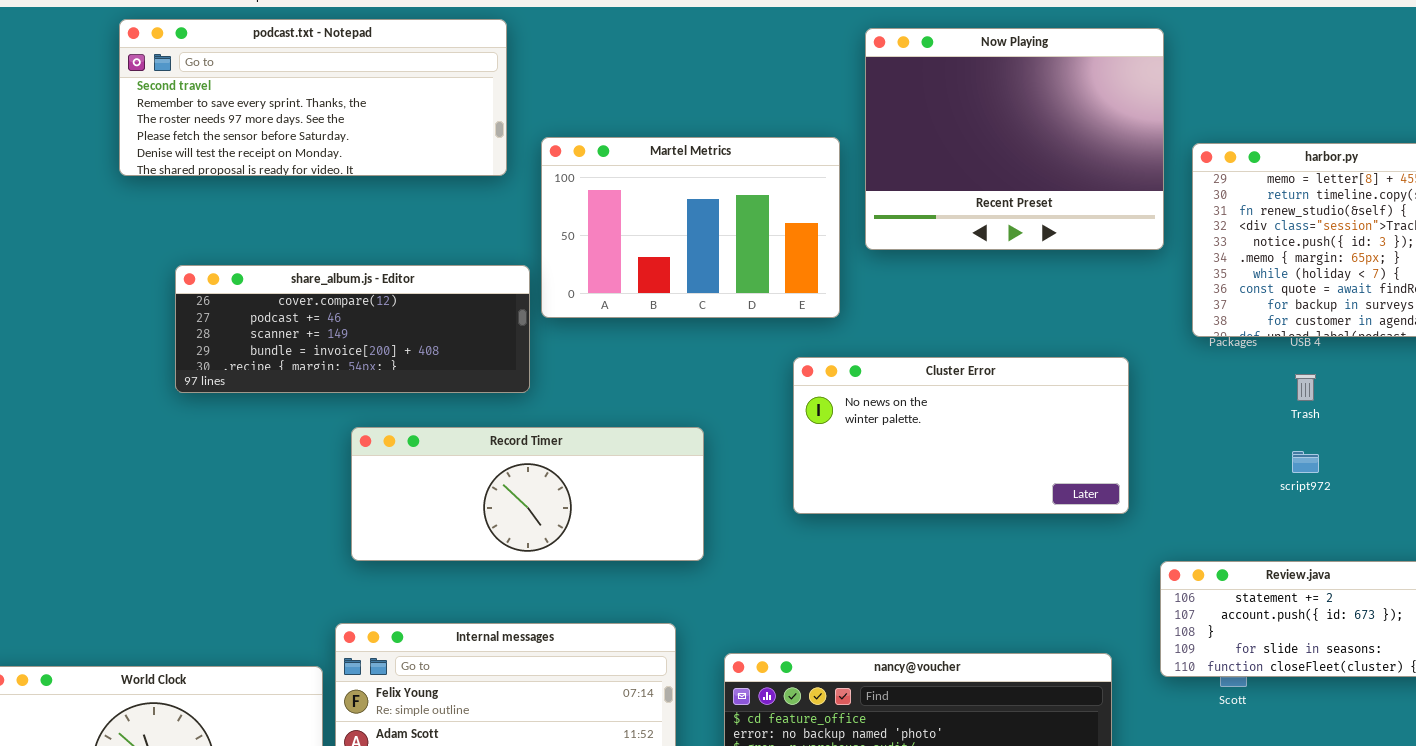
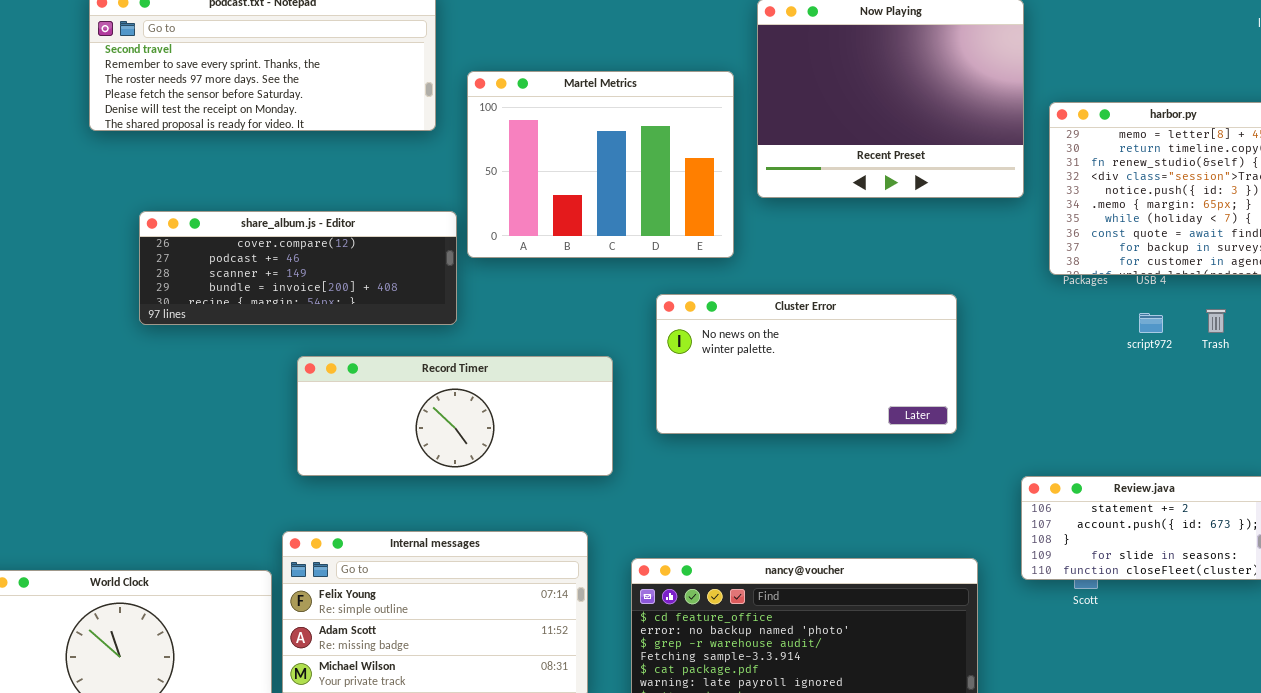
Martel Metrics: [541,137,840,318] -> [467,71,734,258], resized
Cluster Error: [793,357,1129,514] -> [656,294,957,434], moved
Trash: [1295,374,1316,401] -> [1206,309,1226,333], moved
script972: [1292,451,1319,473] -> [1139,313,1163,333], moved

